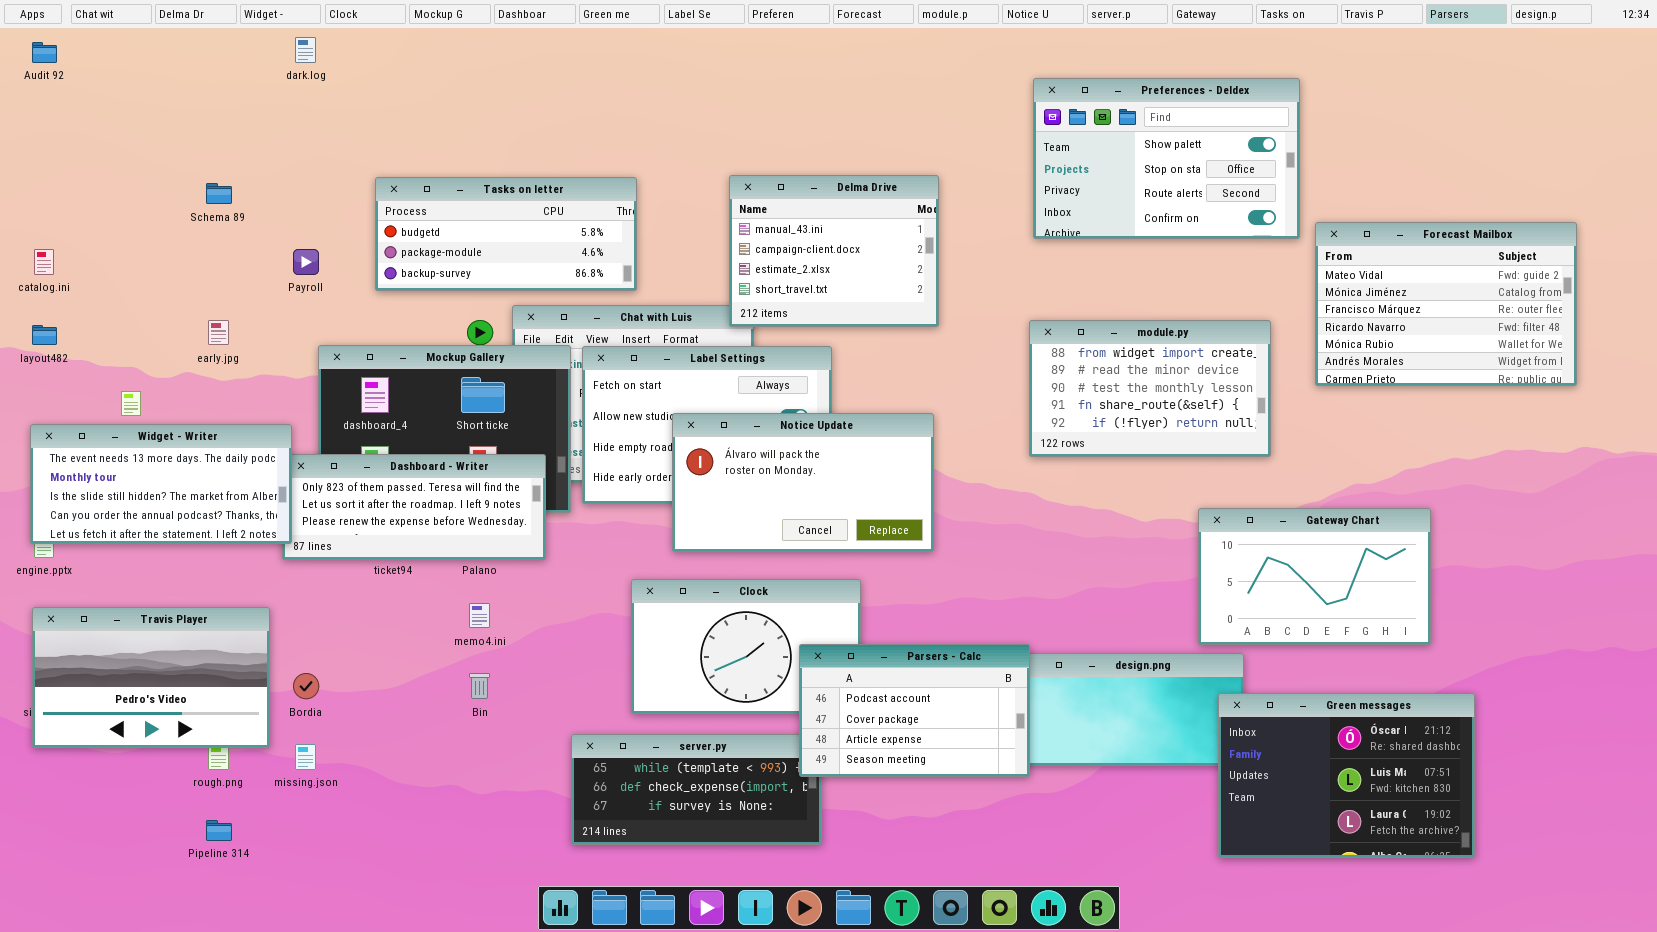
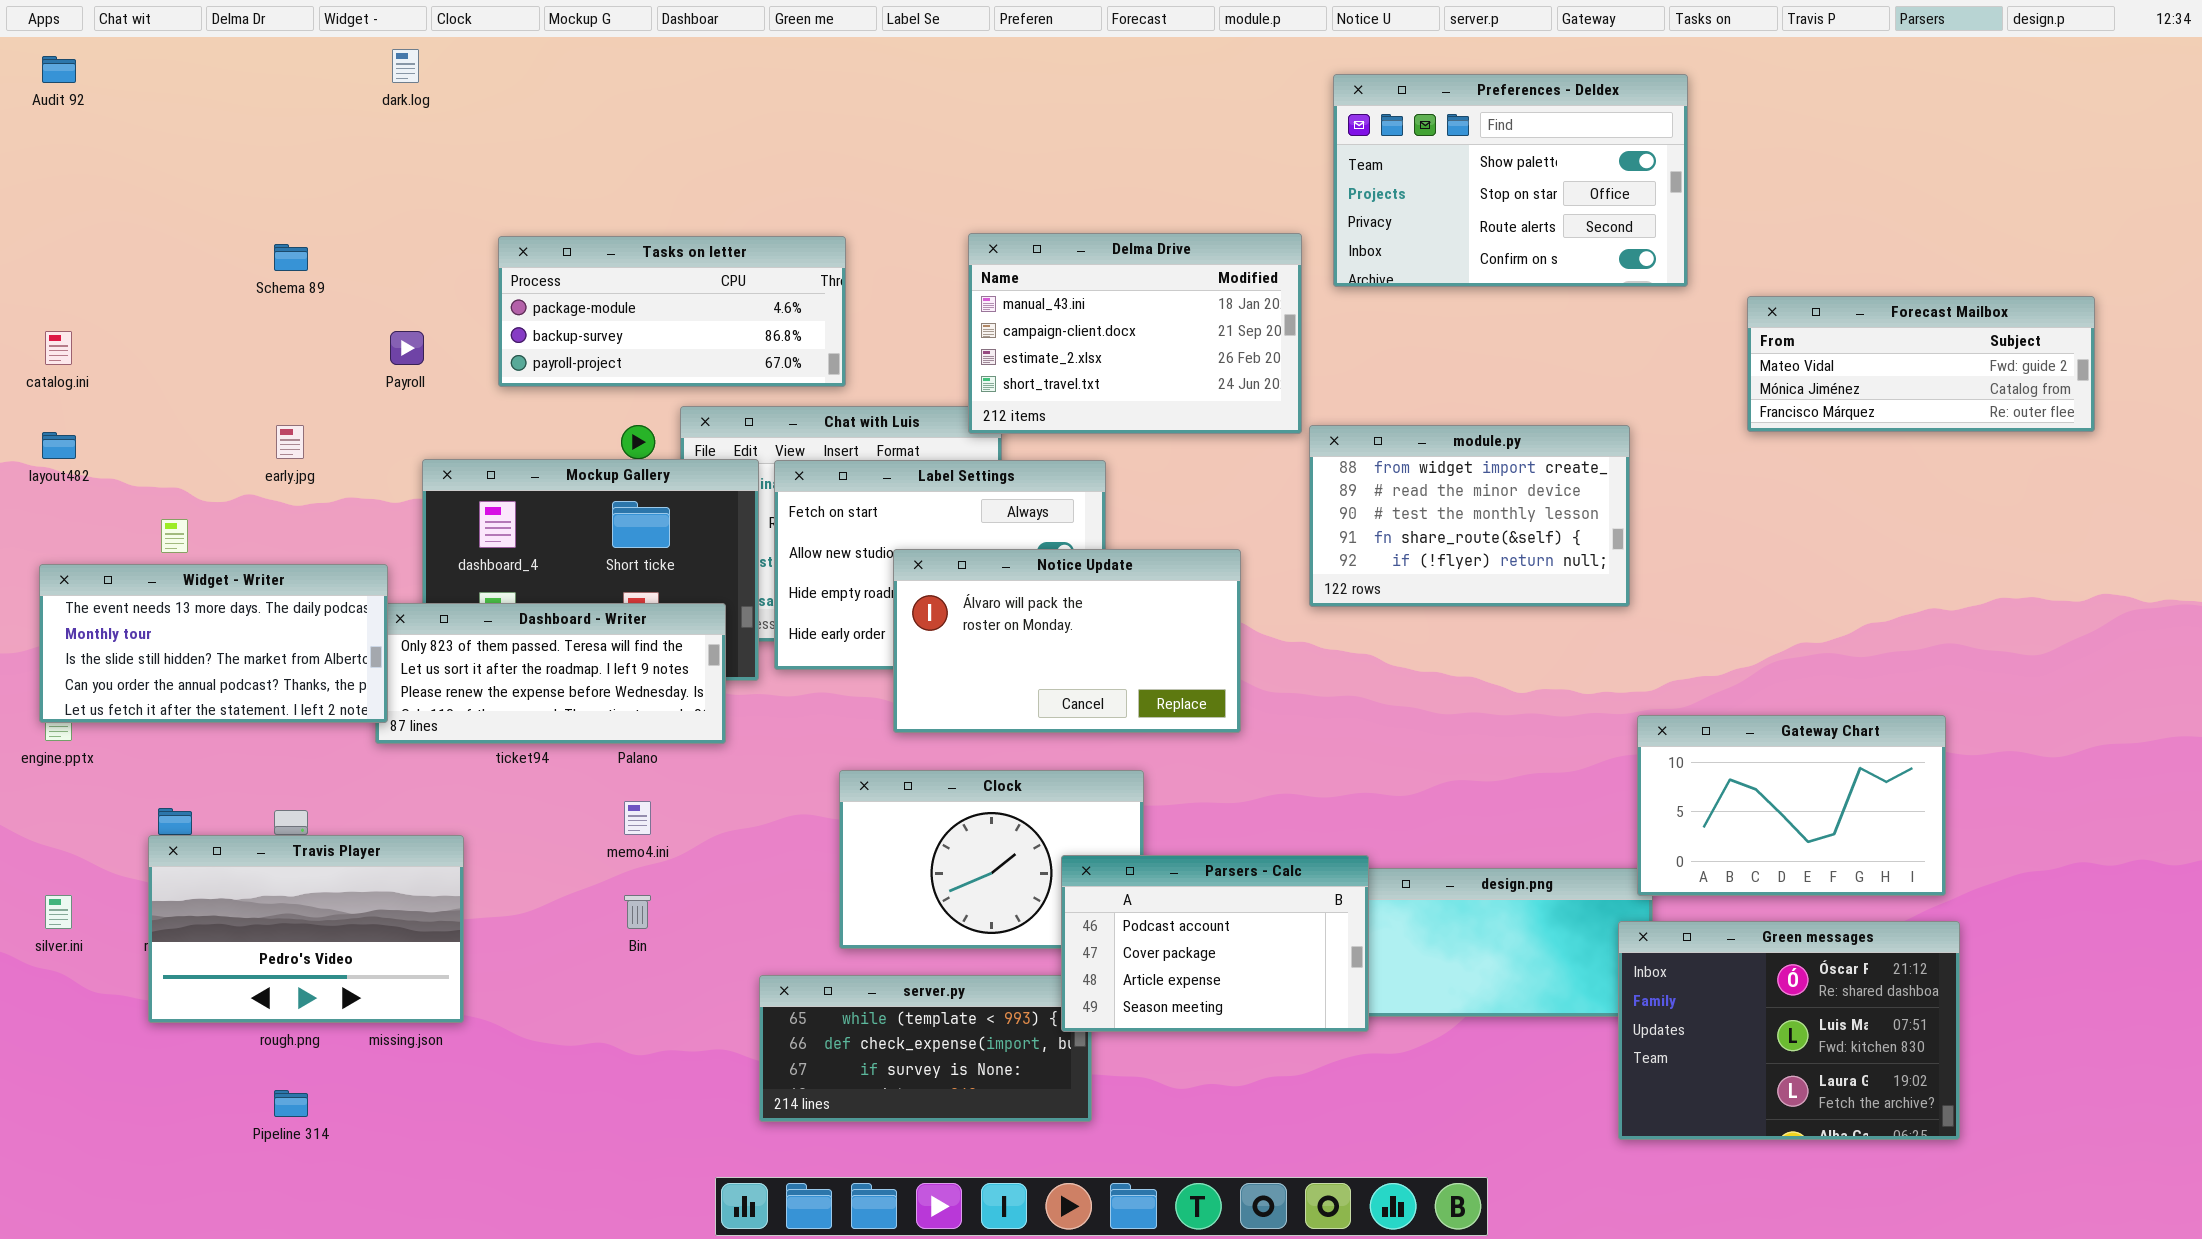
Preferences - Deldex: [1033,78,1300,239] -> [1333,74,1688,287], moved
Delma Drive: [729,175,939,327] -> [968,233,1302,434], resized
Tasks on letter: [375,177,637,291] -> [498,236,846,387], scrolled down 1 row
Forecast Mailbox: [1315,222,1577,386] -> [1747,296,2095,432], resized
module.py: [1029,320,1271,457] -> [1309,425,1630,607], moved
Gateway Chart: [1198,508,1431,645] -> [1637,715,1946,896], moved
Travis Player: [32,607,270,748] -> [148,835,464,1023], moved

